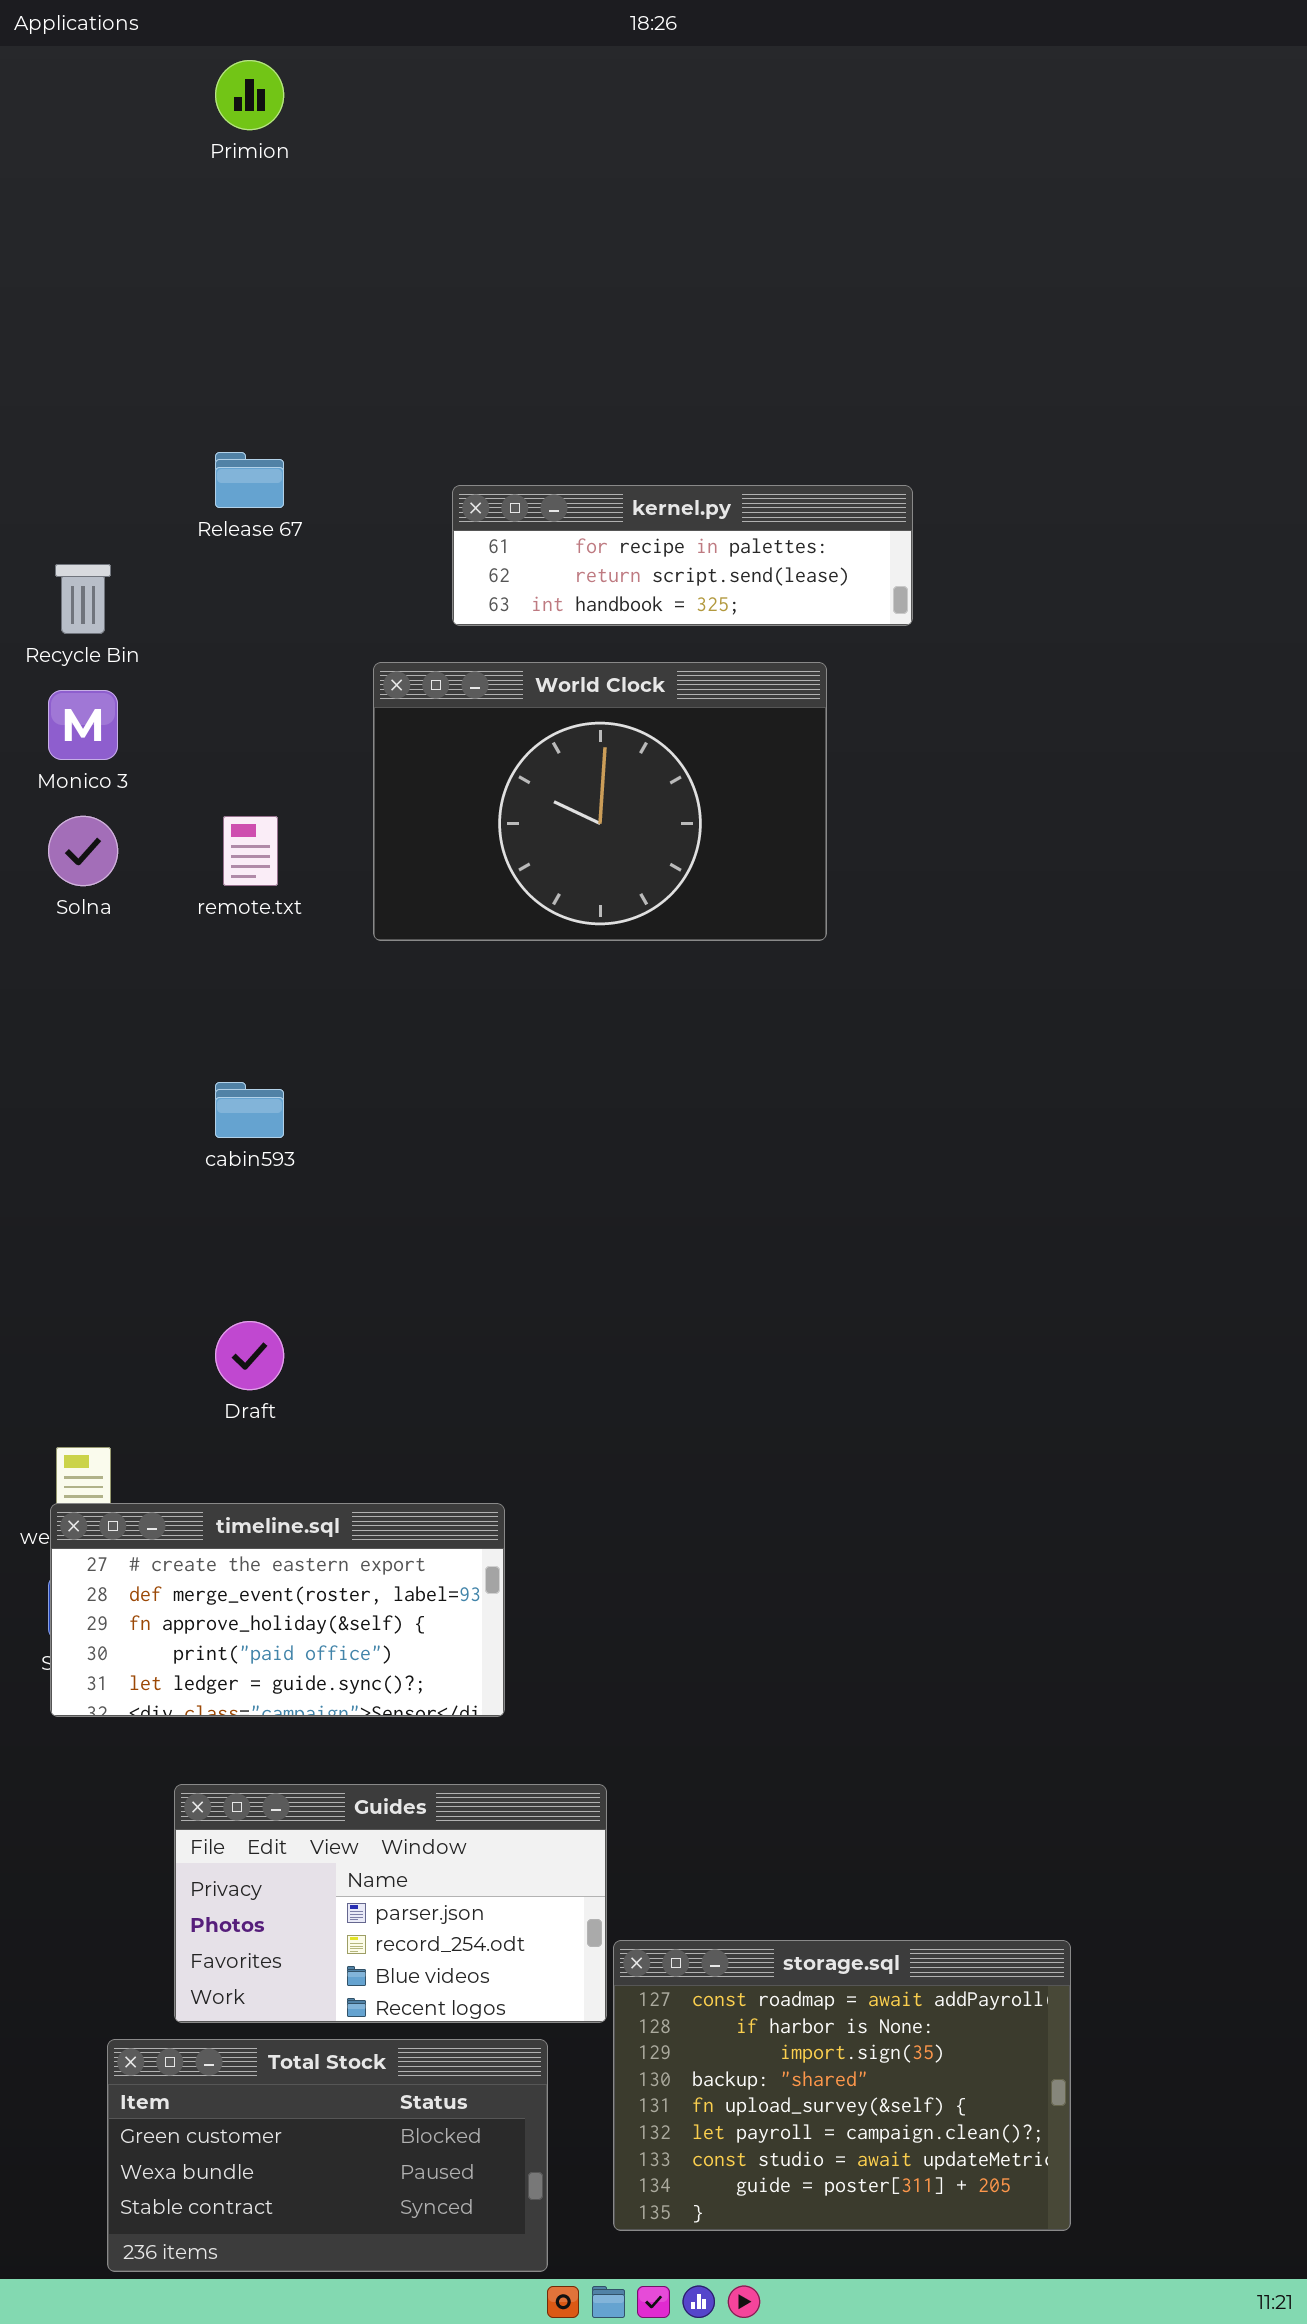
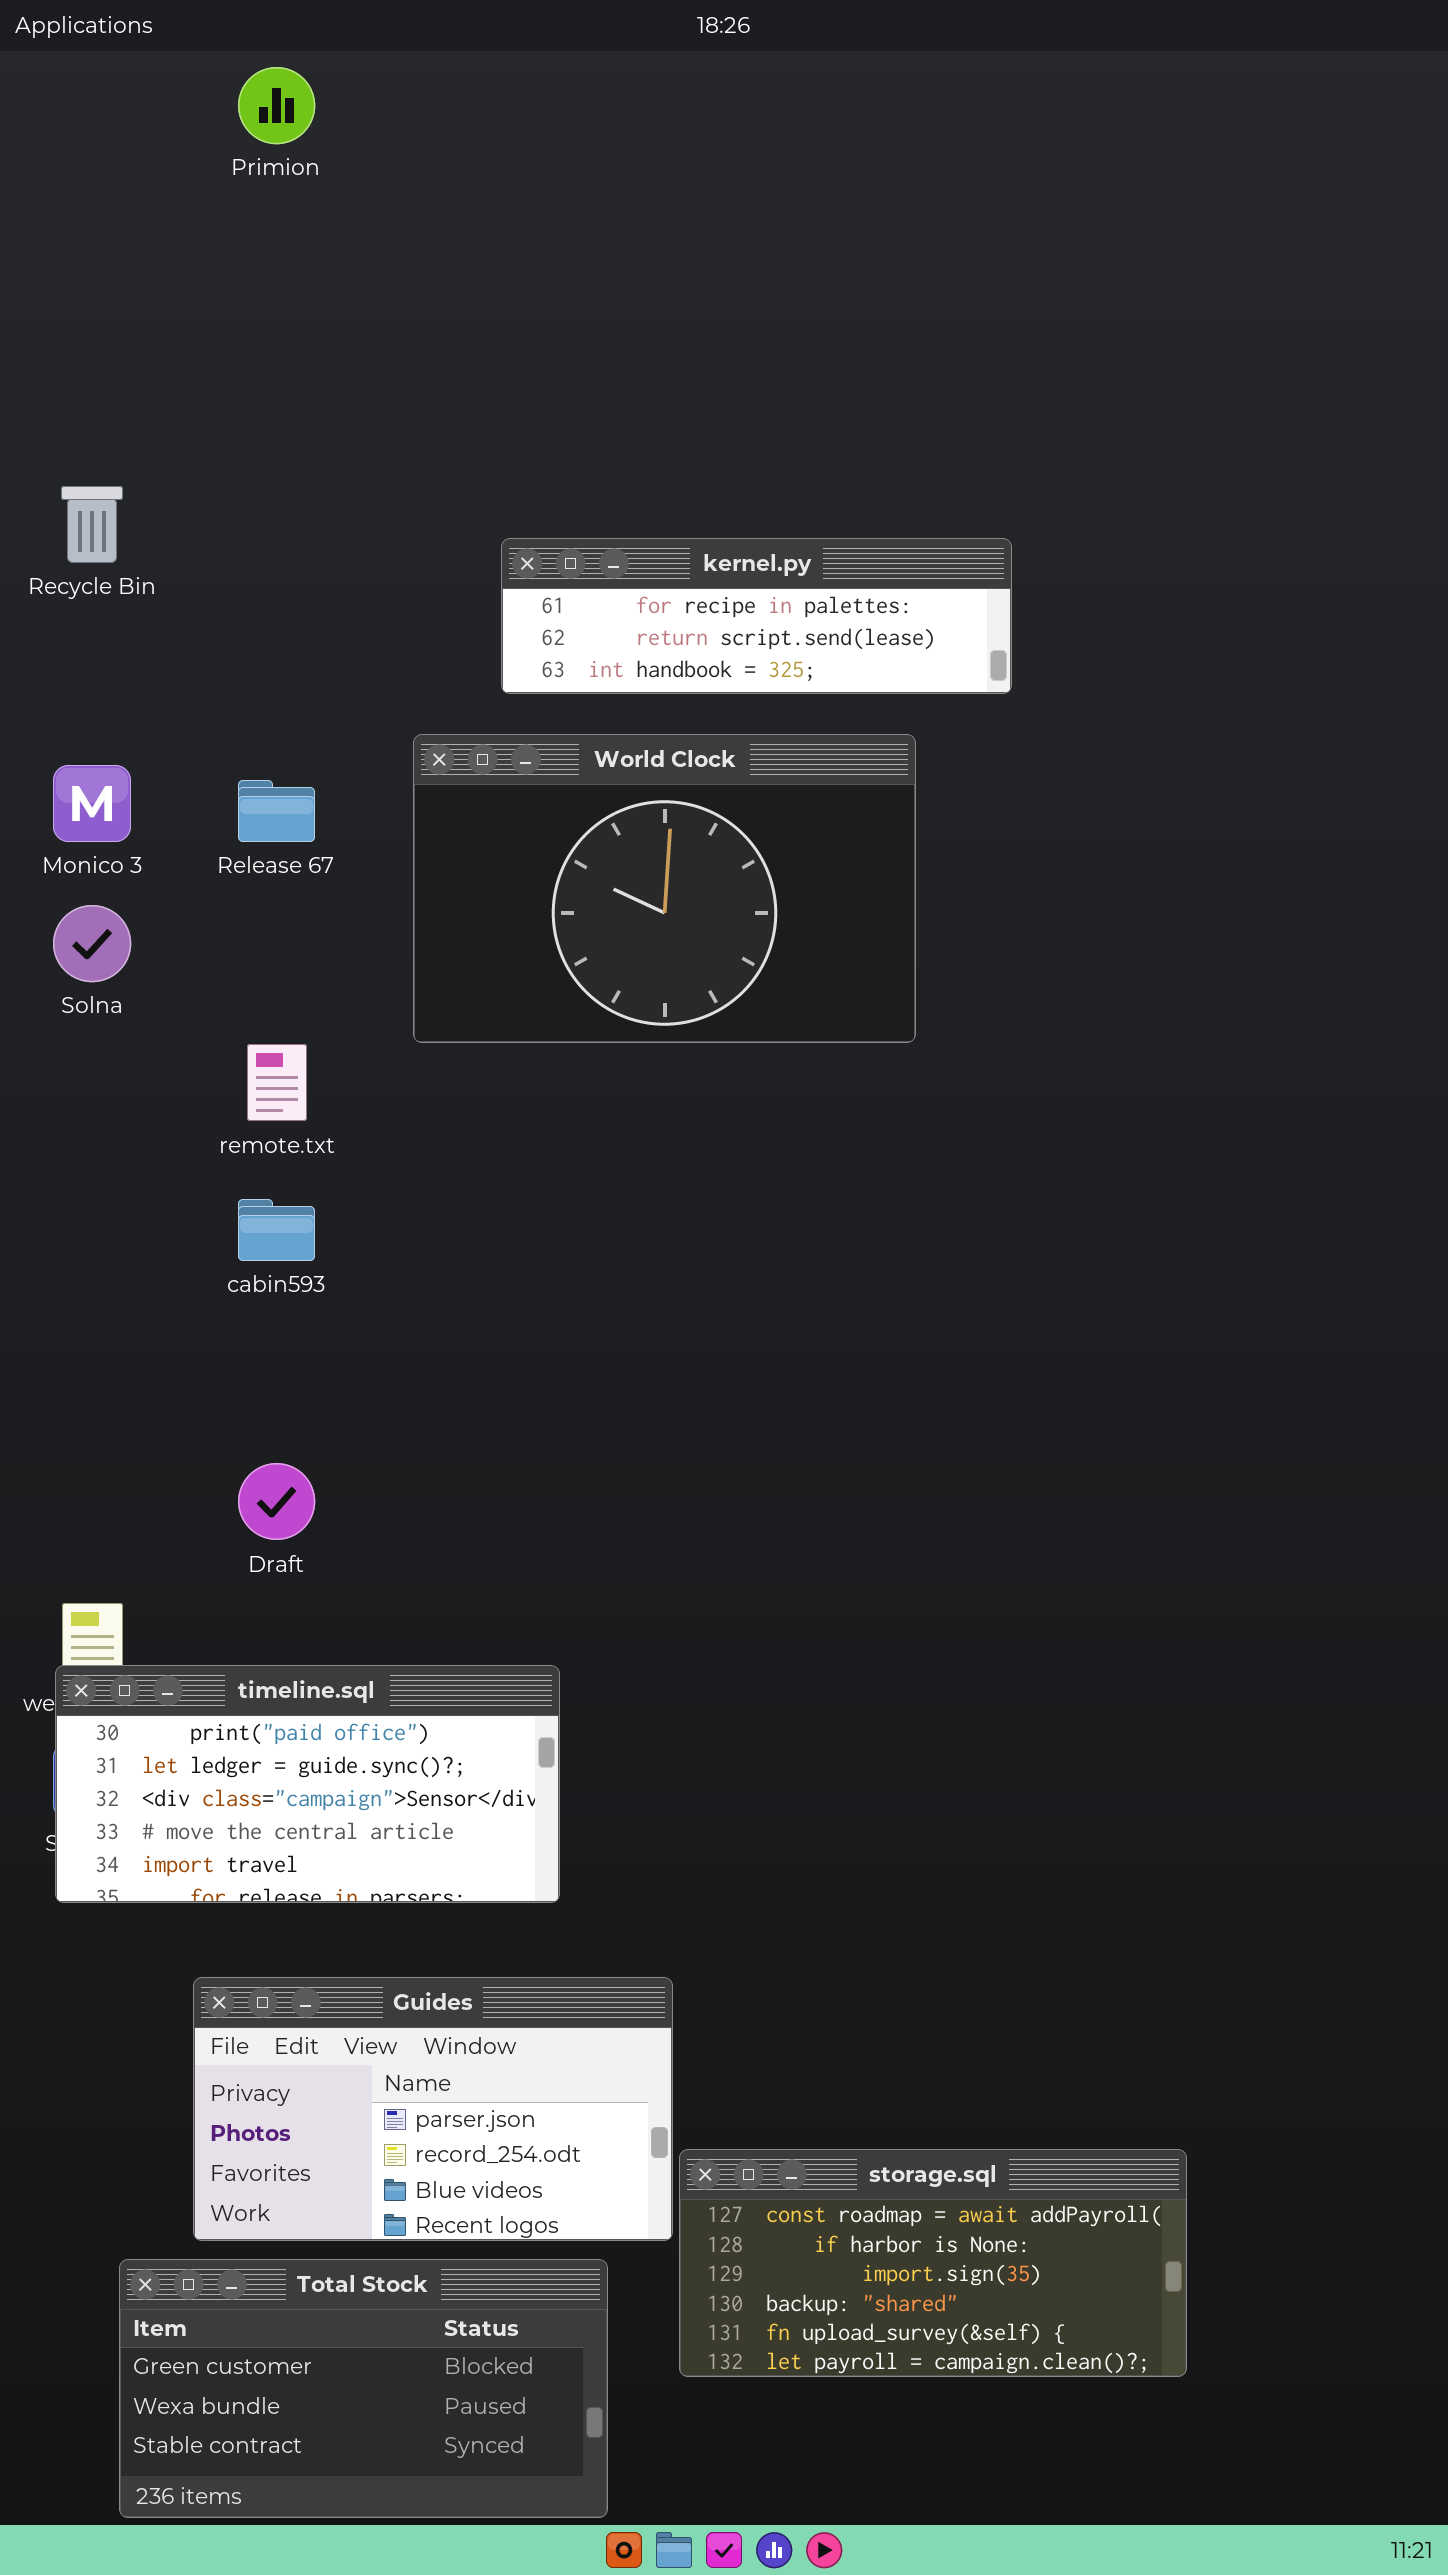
Release 67: [215,452,284,508] -> [238,780,315,842], moved
Recycle Bin: [55,564,111,634] -> [61,486,123,563], moved
remote.txt: [223,816,278,886] -> [247,1044,307,1121], moved
timeline.sql: [50,1503,505,1717] -> [55,1665,560,1903], scrolled down 3 rows
storage.sql: [613,1940,1071,2231] -> [679,2149,1187,2377], resized

